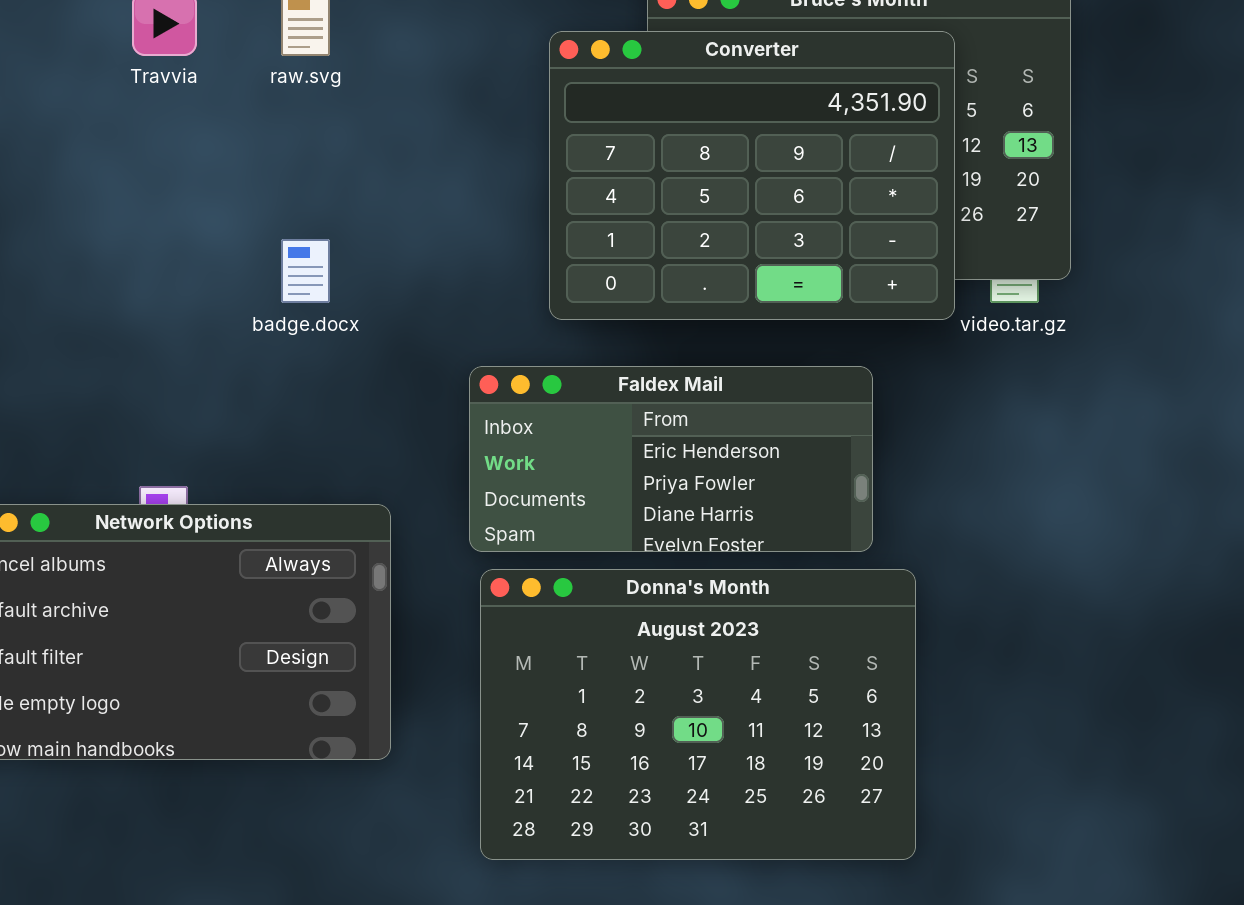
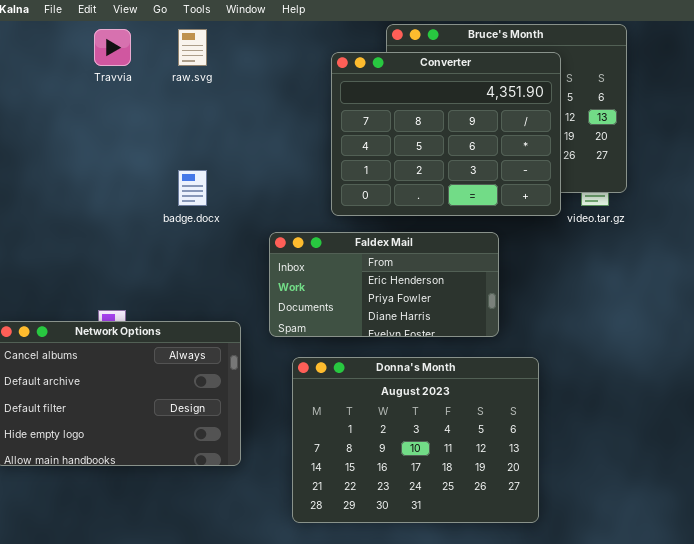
Faldex Mail: [469,366,873,552] -> [269,232,499,337], moved

